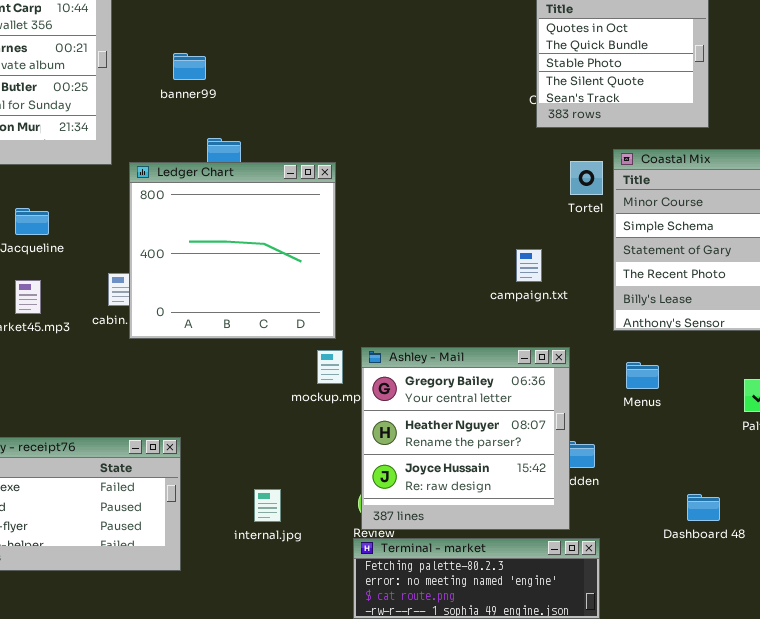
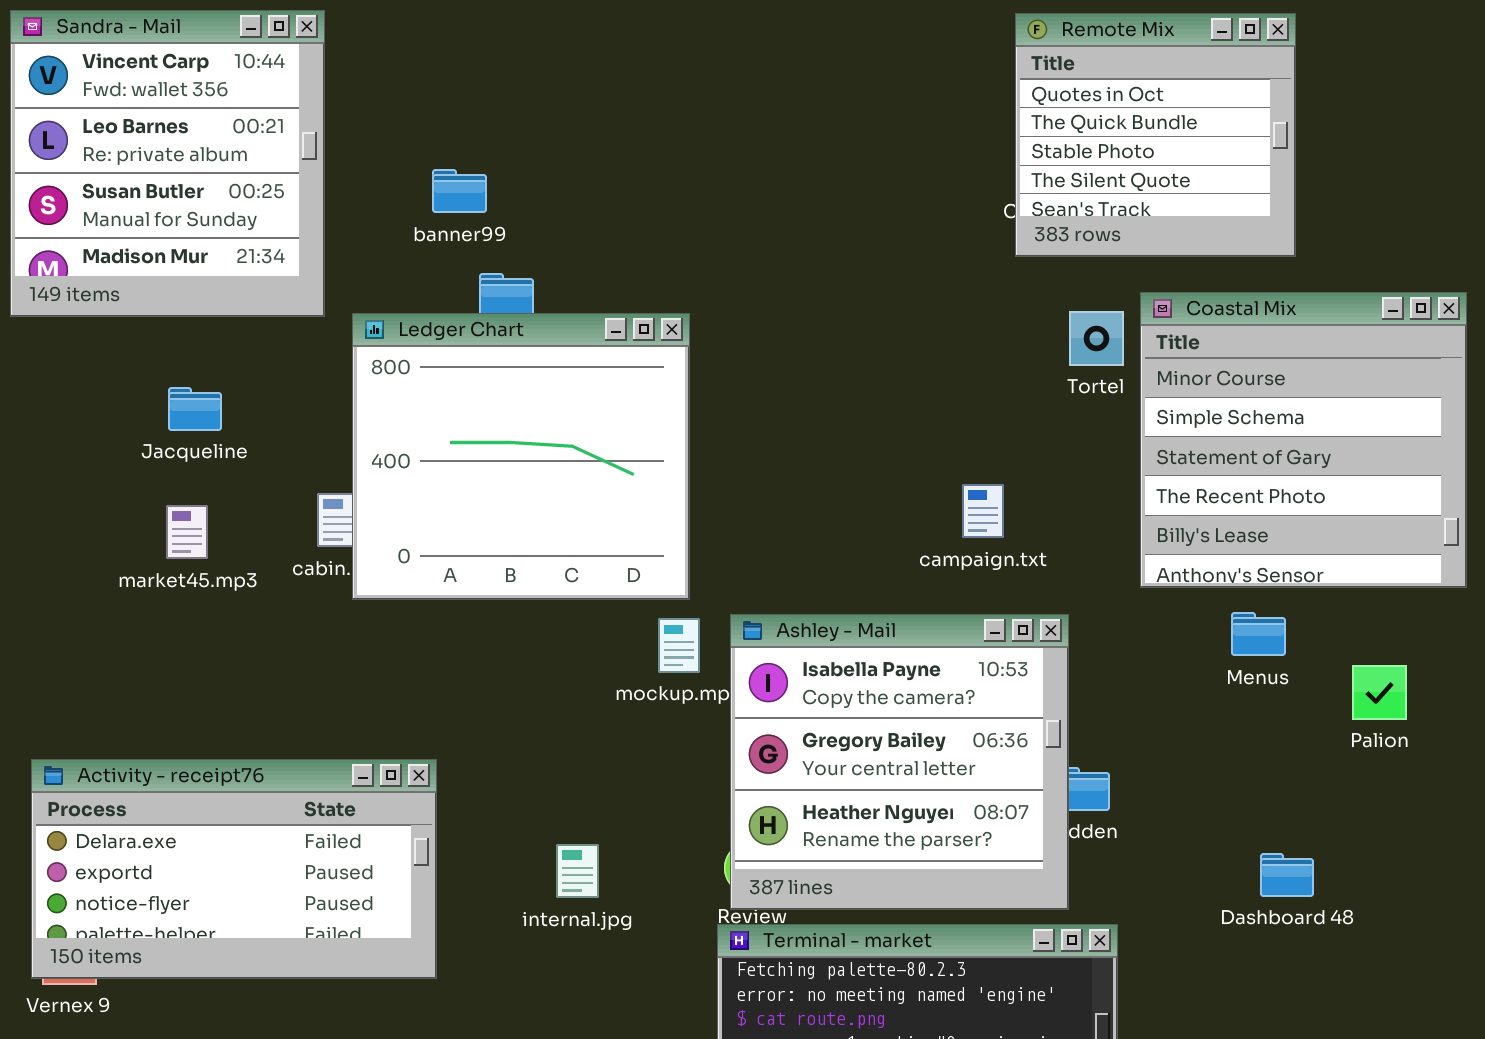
banner99: [173,53,206,80] -> [432,169,487,213], moved
campaign.txt: [516,249,542,282] -> [962,484,1004,538], moved
Ashley - Mail: [361,347,570,530] -> [730,614,1069,910], scrolled up 1 row
Menus: [626,362,659,389] -> [1231,612,1286,656], moved

